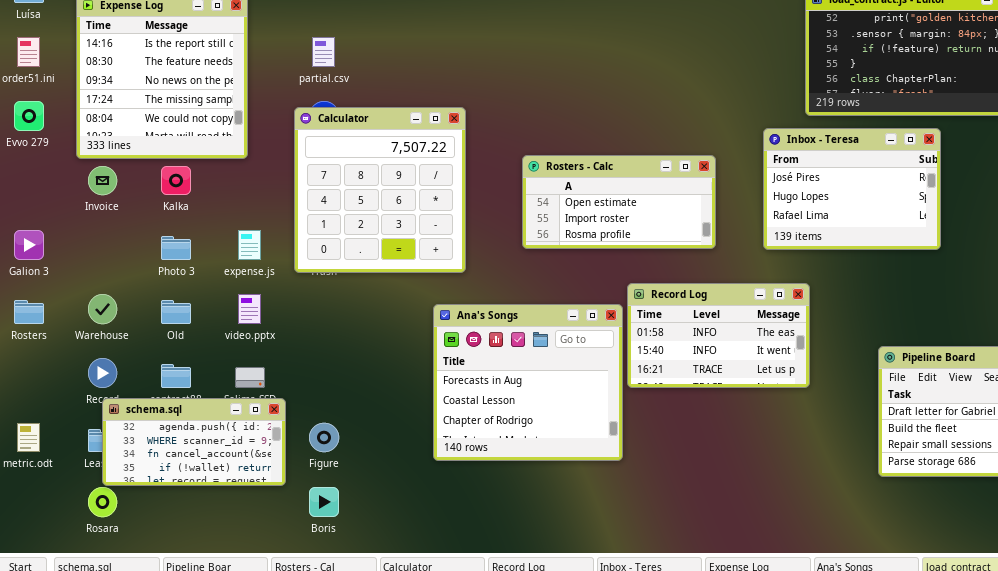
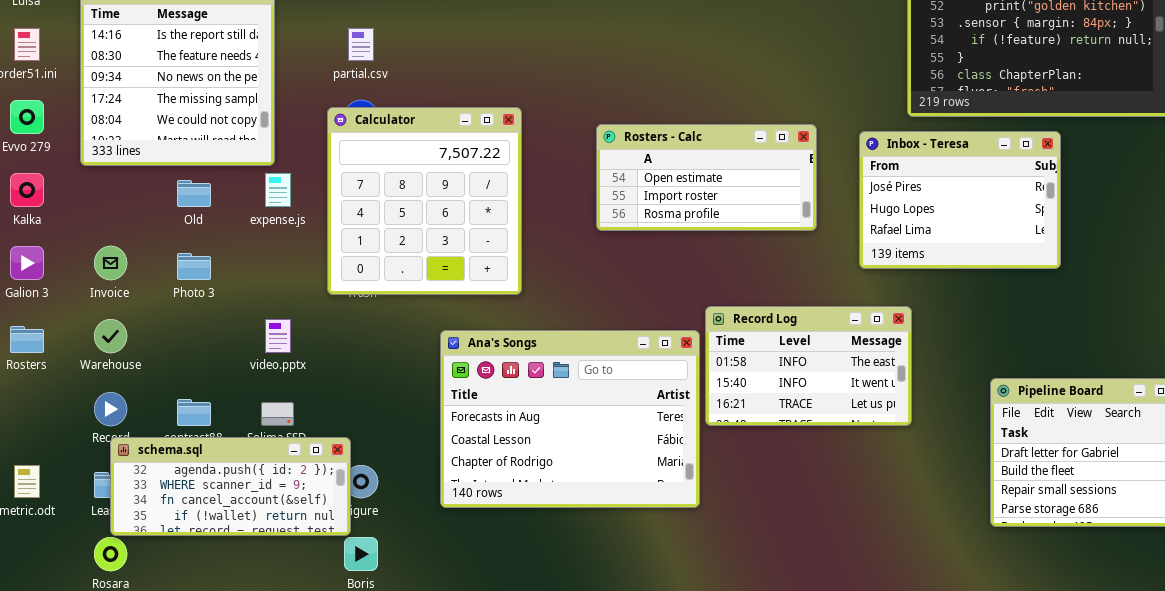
Rosters - Calc: [522,155,716,249] -> [596,124,817,231], moved
Invoice: [88,166,117,195] -> [94,246,127,280], moved
Kalka: [161,166,191,195] -> [10,173,44,207], moved
expense.js: [238,230,261,260] -> [265,173,291,207], moved
Old: [161,300,191,324] -> [177,180,211,207], moved
Ana's Songs: [433,304,623,461] -> [440,330,700,508], resized
schema.sql: [102,398,286,486] -> [110,437,351,536], resized

